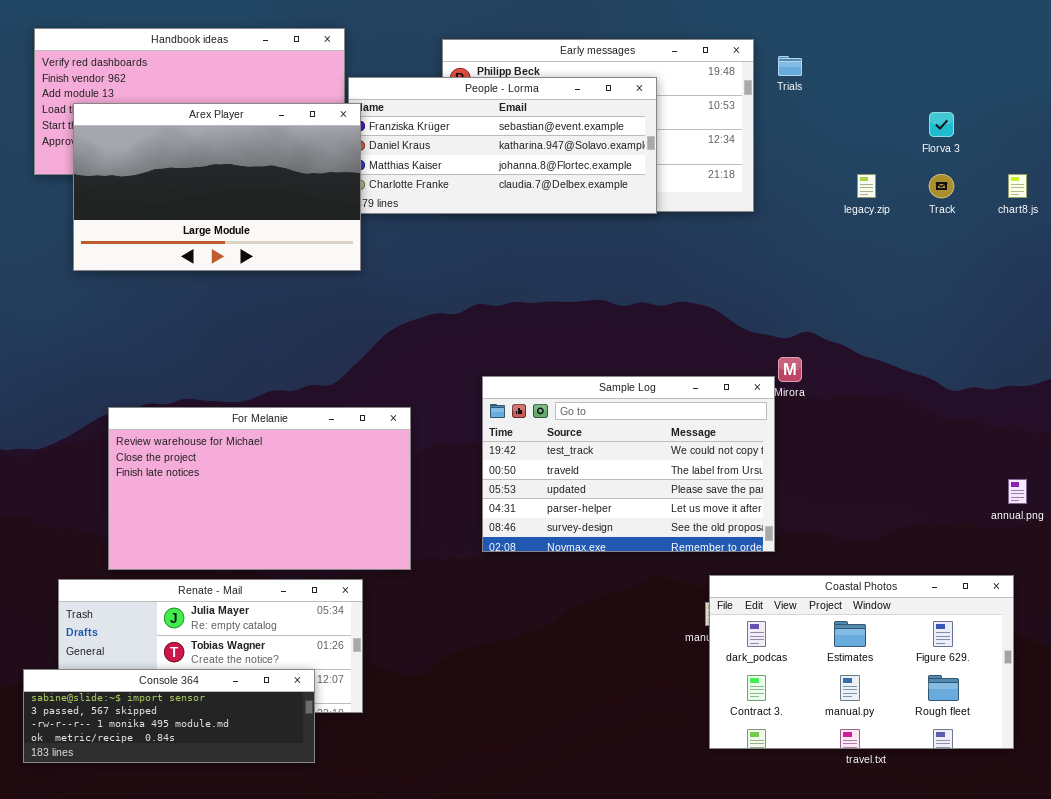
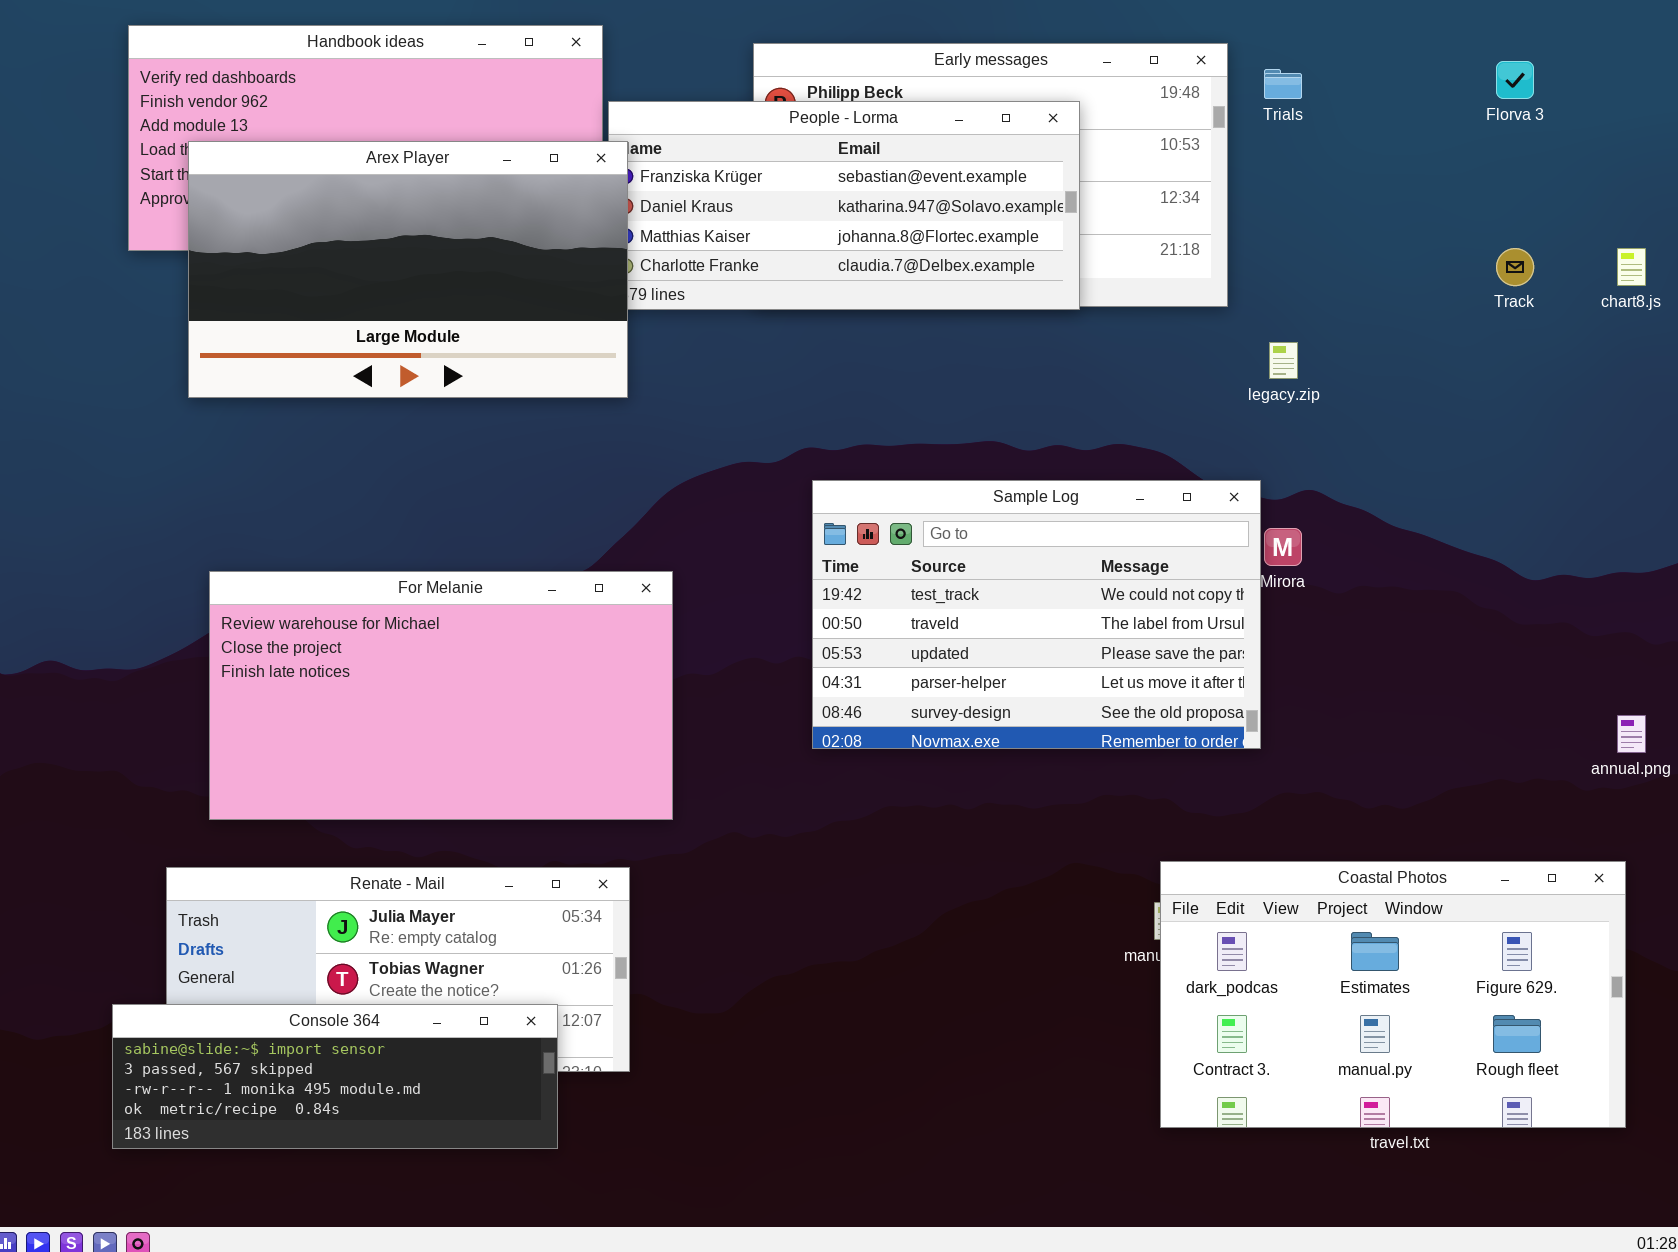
Florva 3: [929,112,954,137] -> [1496,61,1534,99], moved
legacy.zip: [857,174,876,198] -> [1269,342,1298,379], moved
Sample Log: [482,376,775,552] -> [812,480,1261,749], moved
For Melanie: [108,407,411,570] -> [209,571,673,820], moved

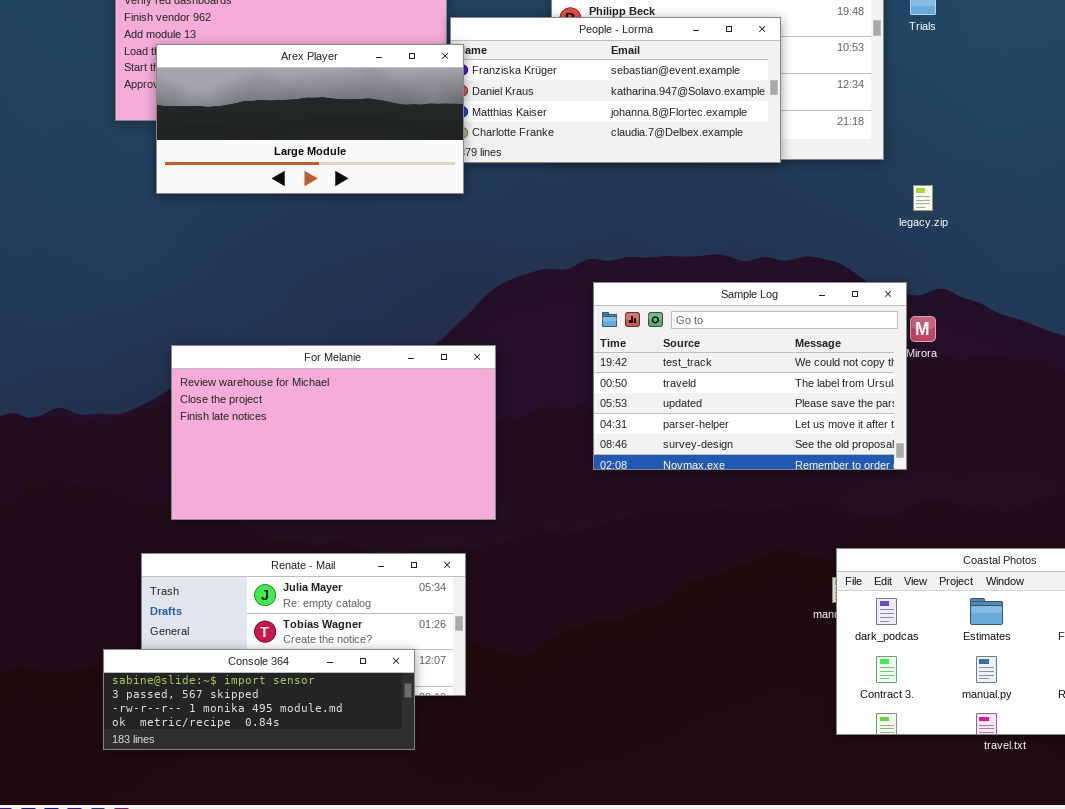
Arex Player: [188,141,628,398] -> [156,44,464,194], resized

